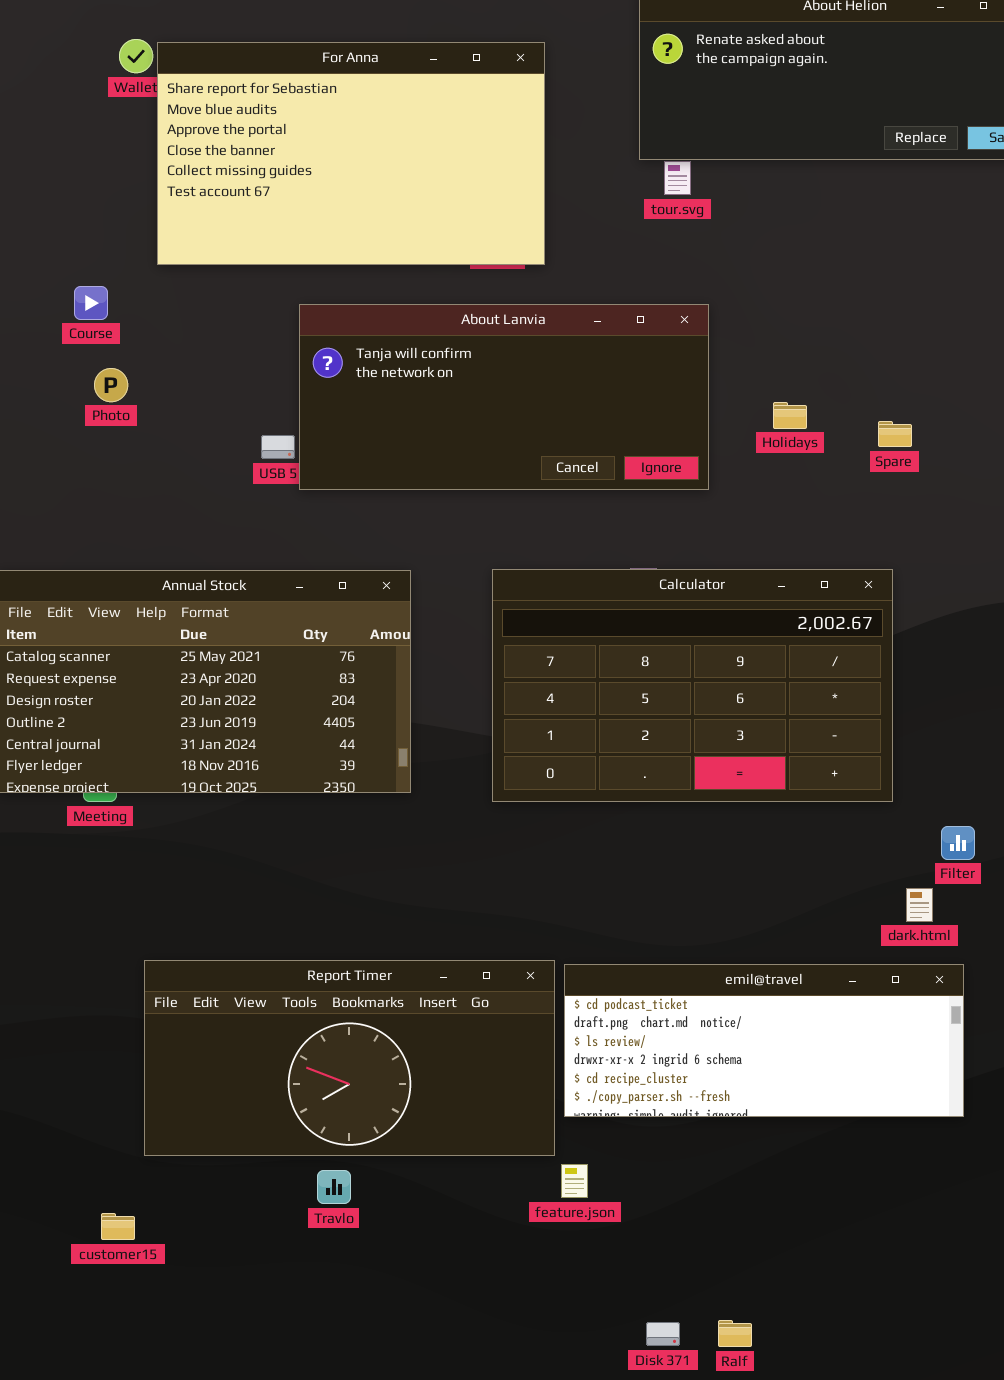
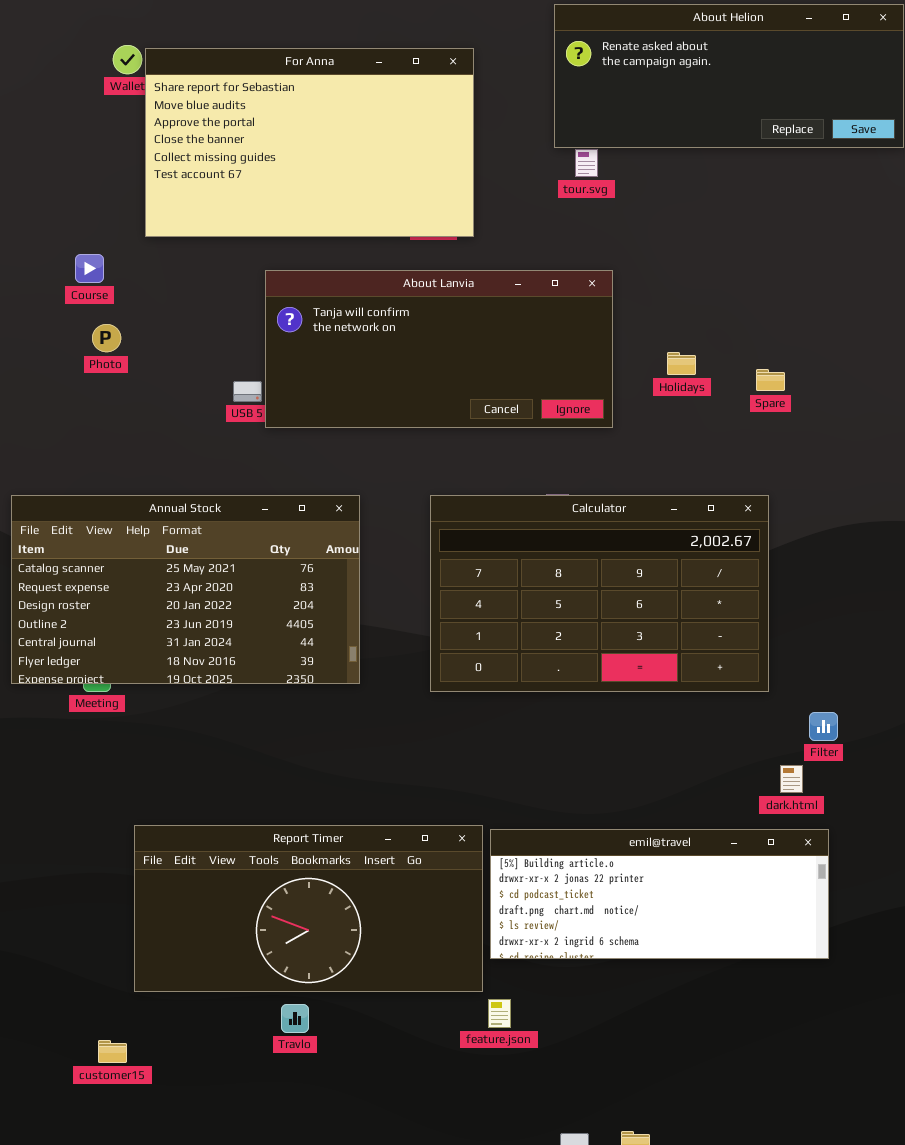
emil@travel: [564,964,964,1117] -> [490,829,829,959], scrolled up 2 rows

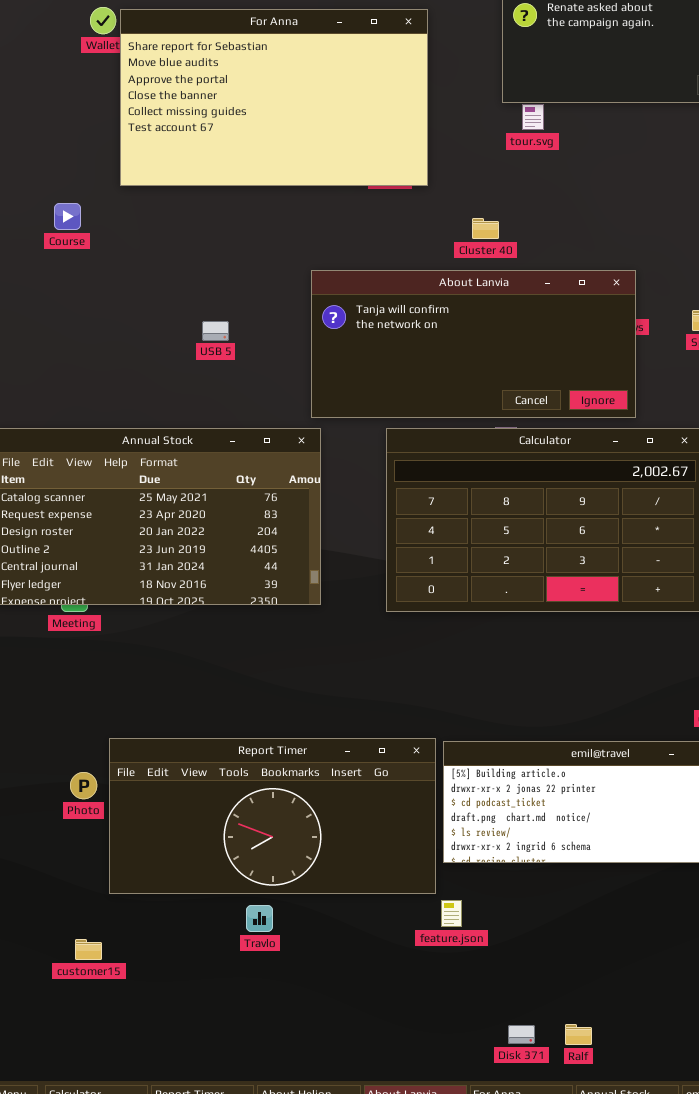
About Lanvia: [265,270,613,428] -> [311,270,636,418], moved
Photo: [92,324,121,352] -> [70,772,97,799], moved

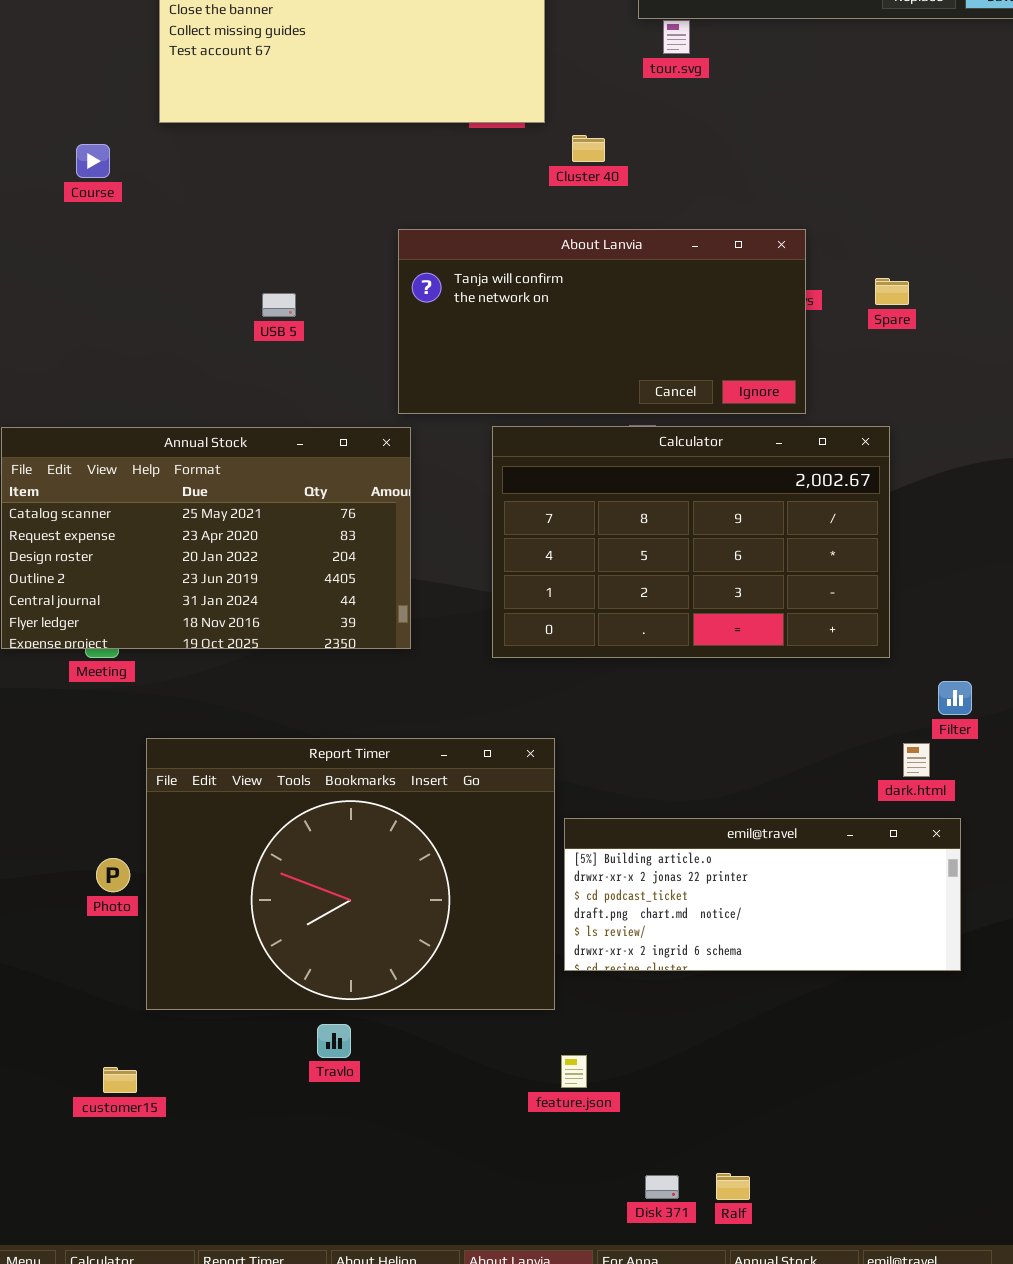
Cluster 40: [472,218,499,239] -> [572,135,605,162], moved
Report Timer: [109,738,436,894] -> [146,738,555,1010], resized
feature.json: [441,900,462,927] -> [561,1055,587,1088], moved

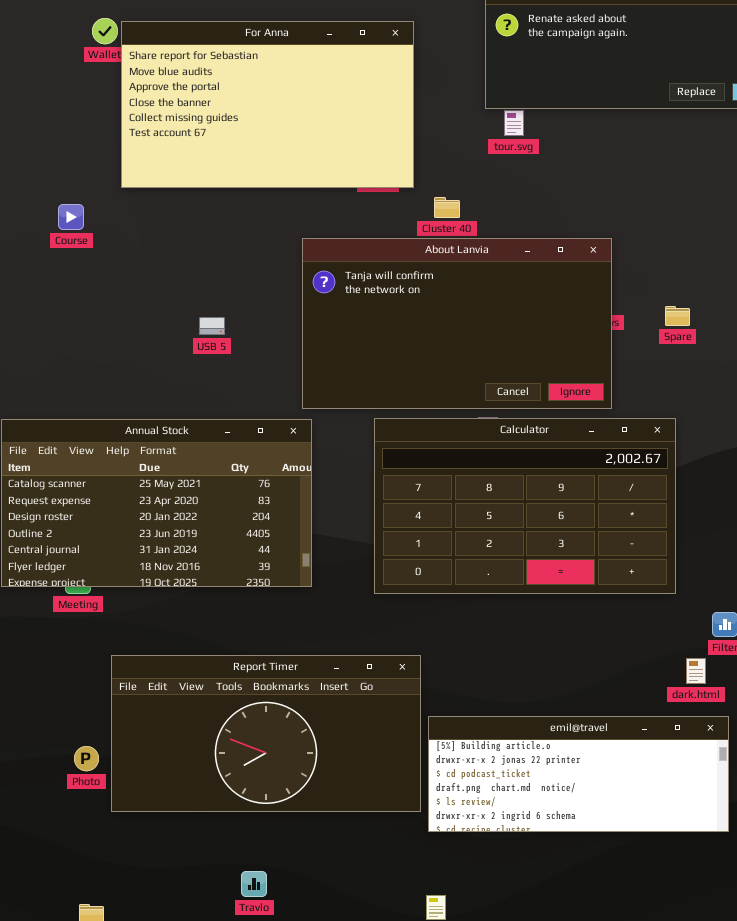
About Lanvia: [398,229,806,414] -> [302,238,612,409], resized
Report Timer: [146,738,555,1010] -> [111,655,421,812], resized

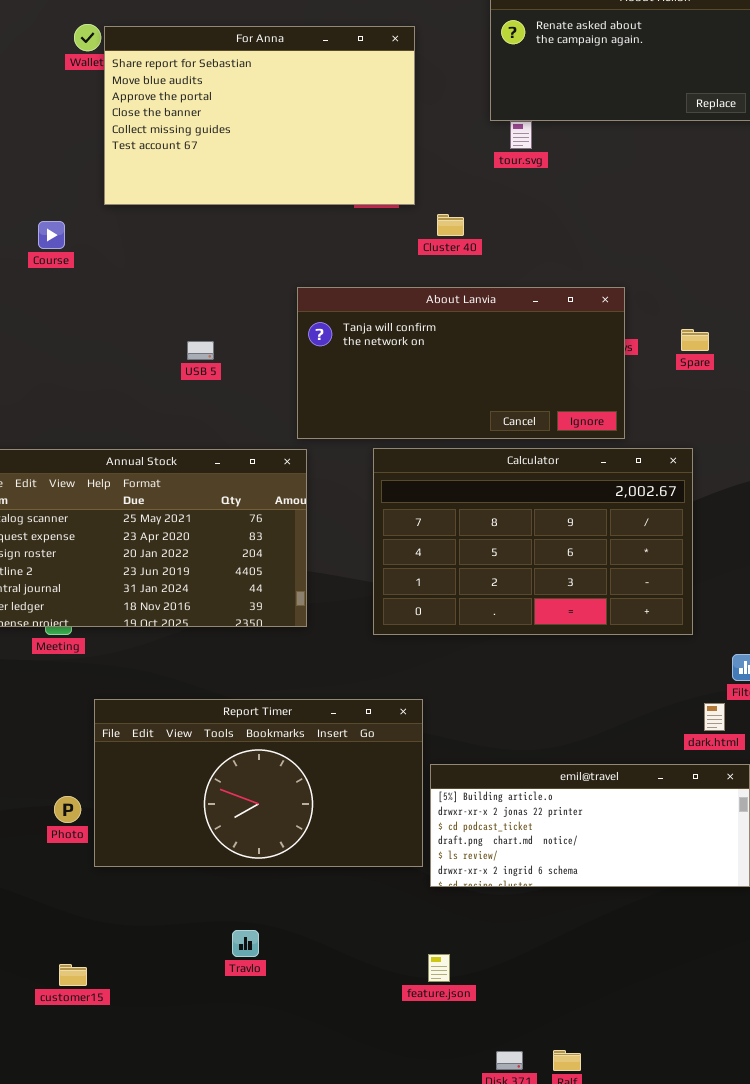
About Lanvia: [302,238,612,409] -> [297,287,625,439], resized

